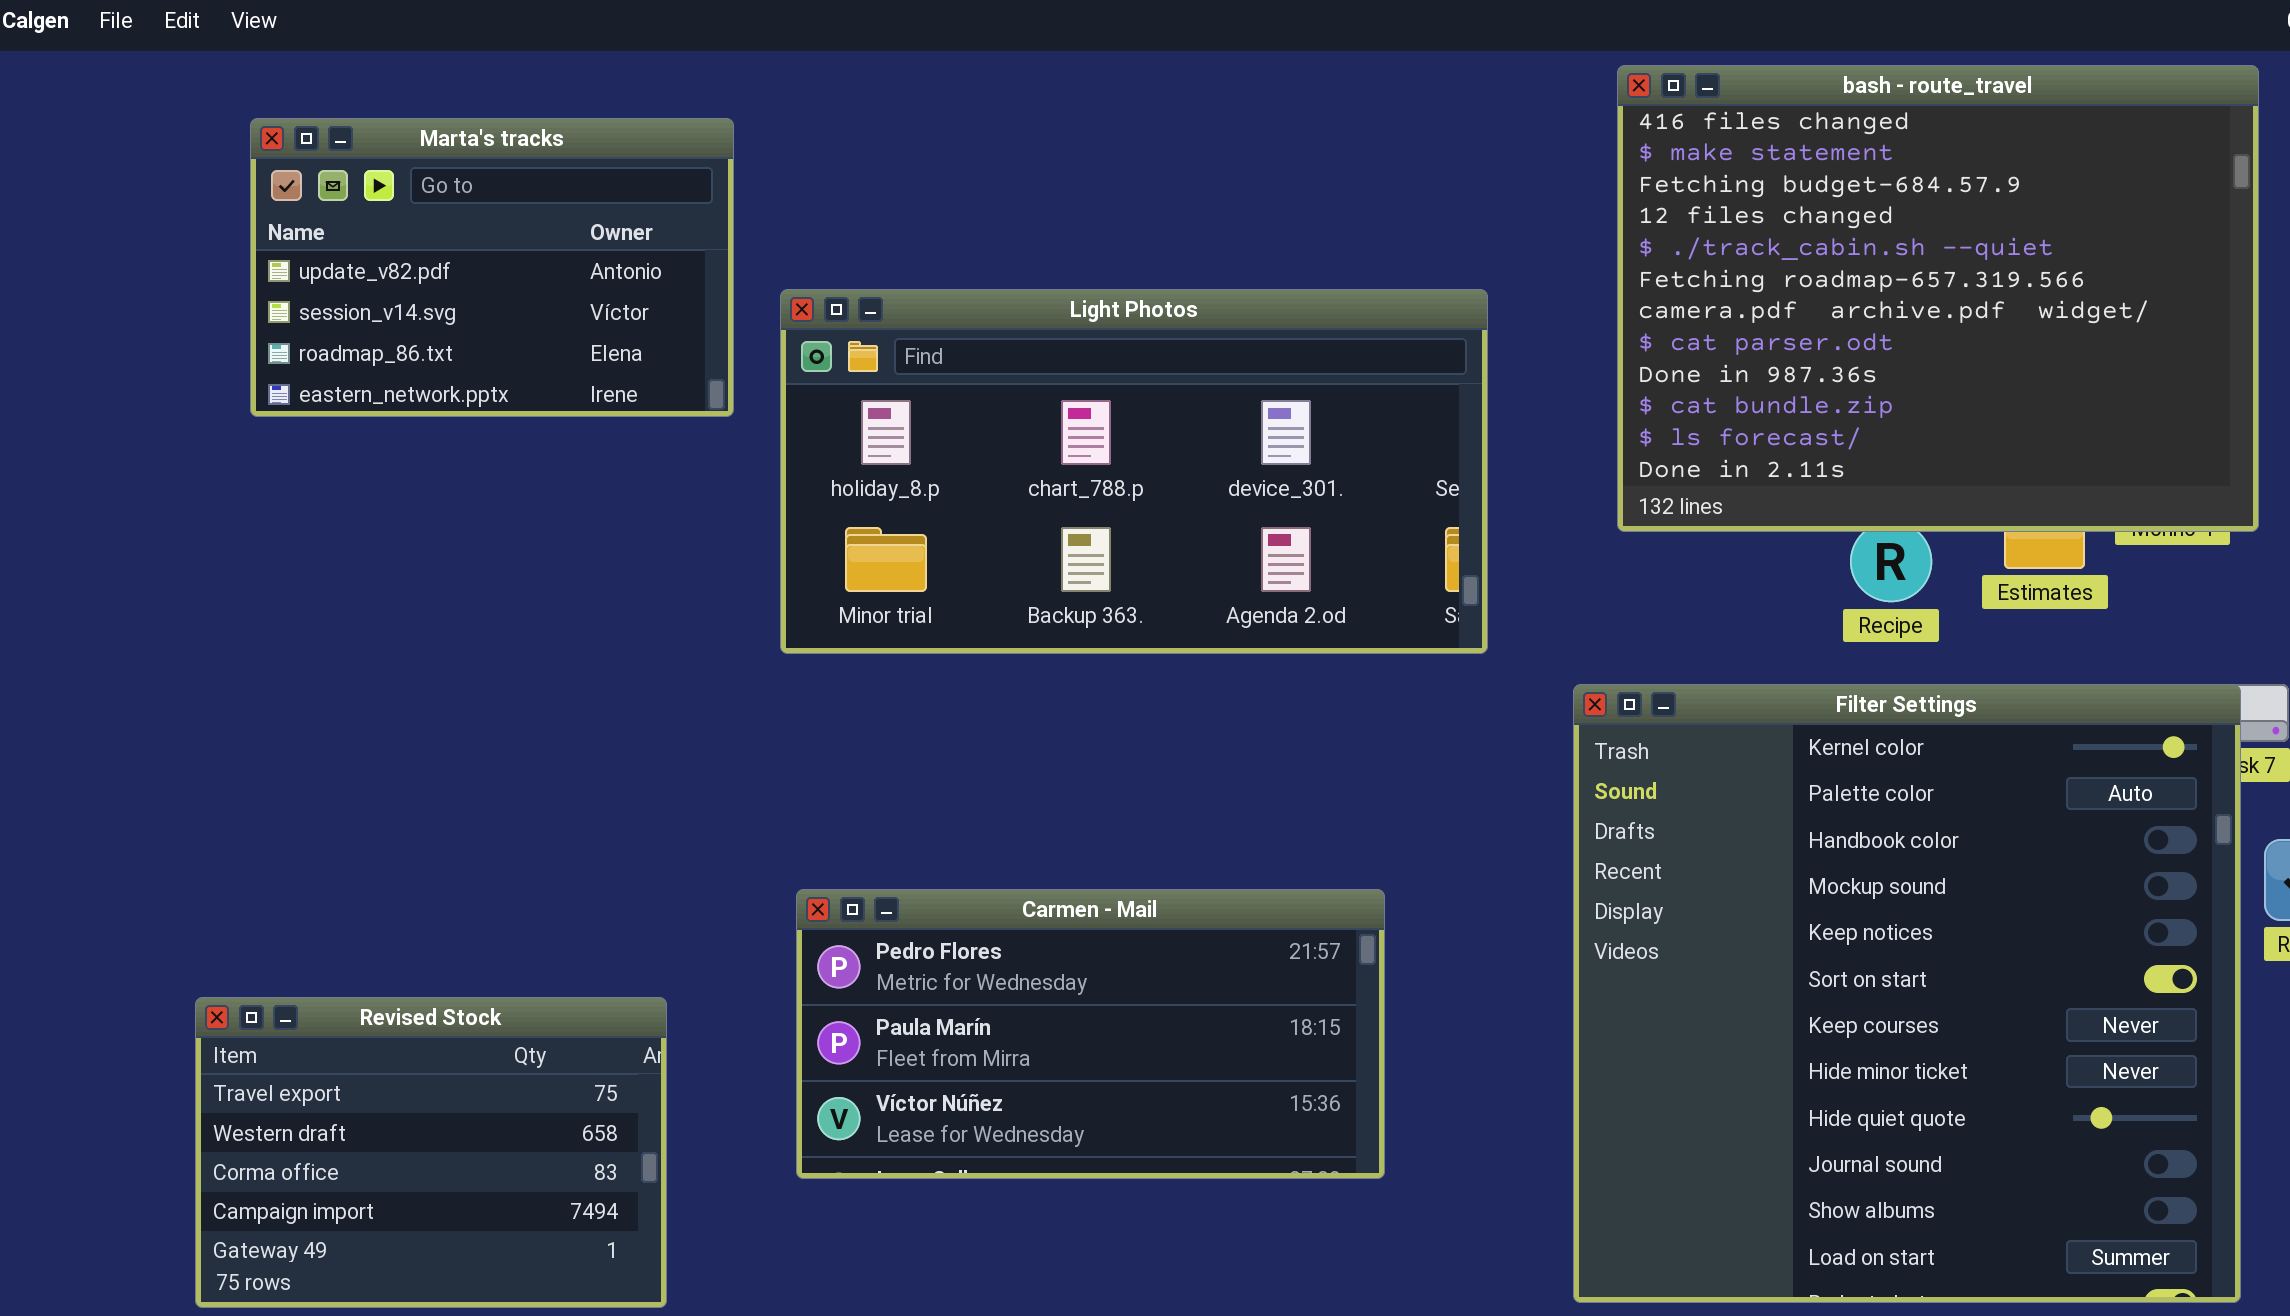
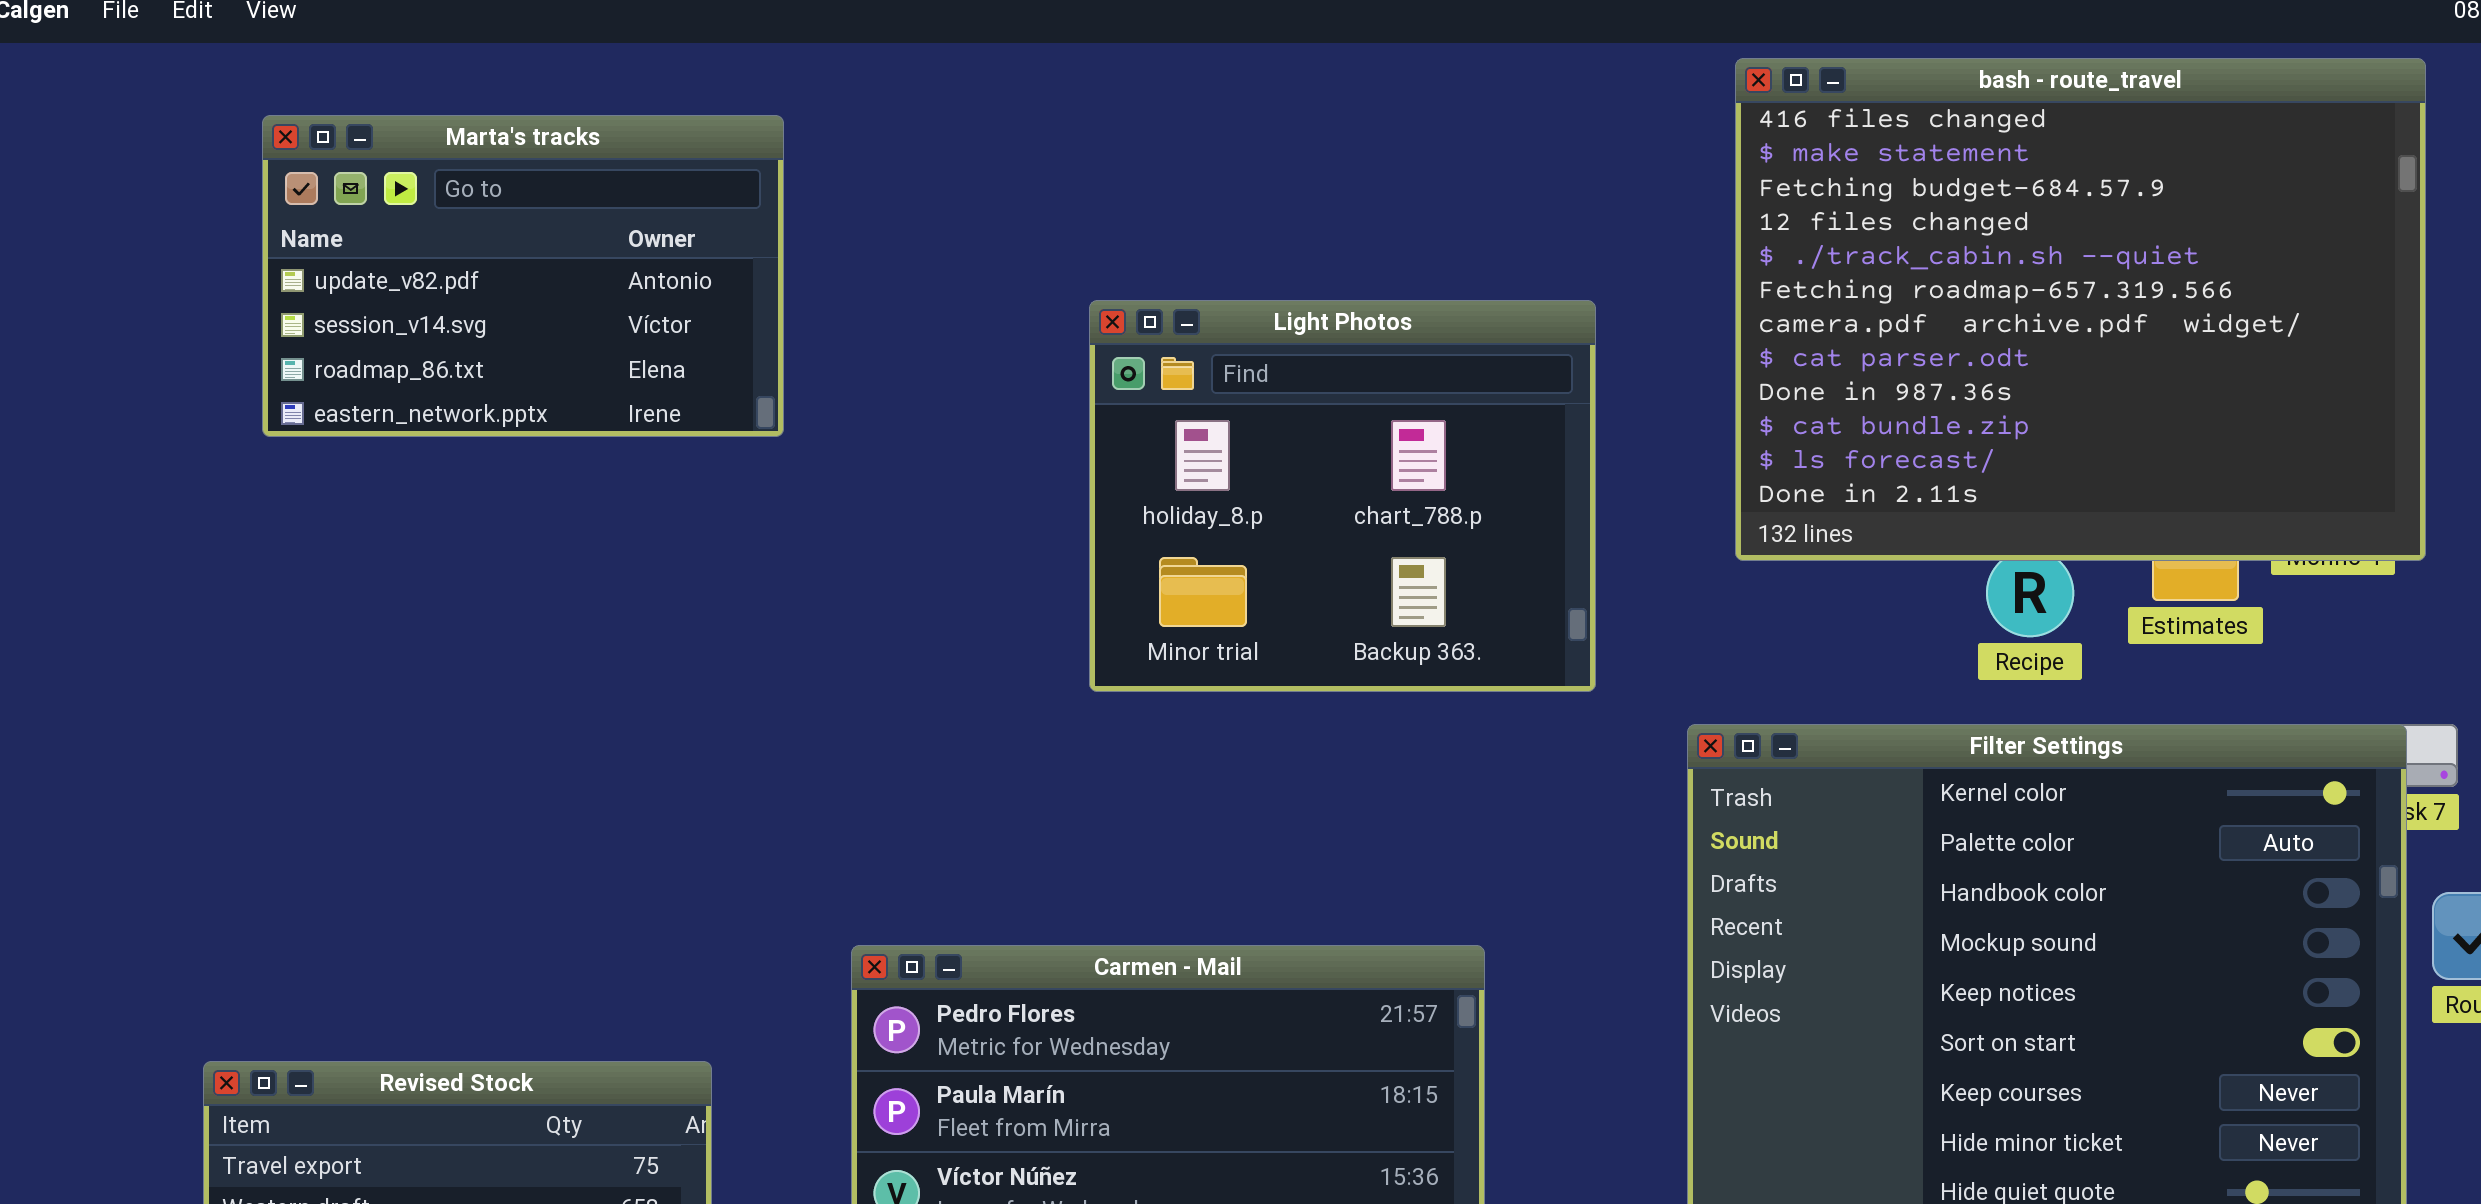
Light Photos: [780,289,1488,654] -> [1089,300,1596,692], resized

